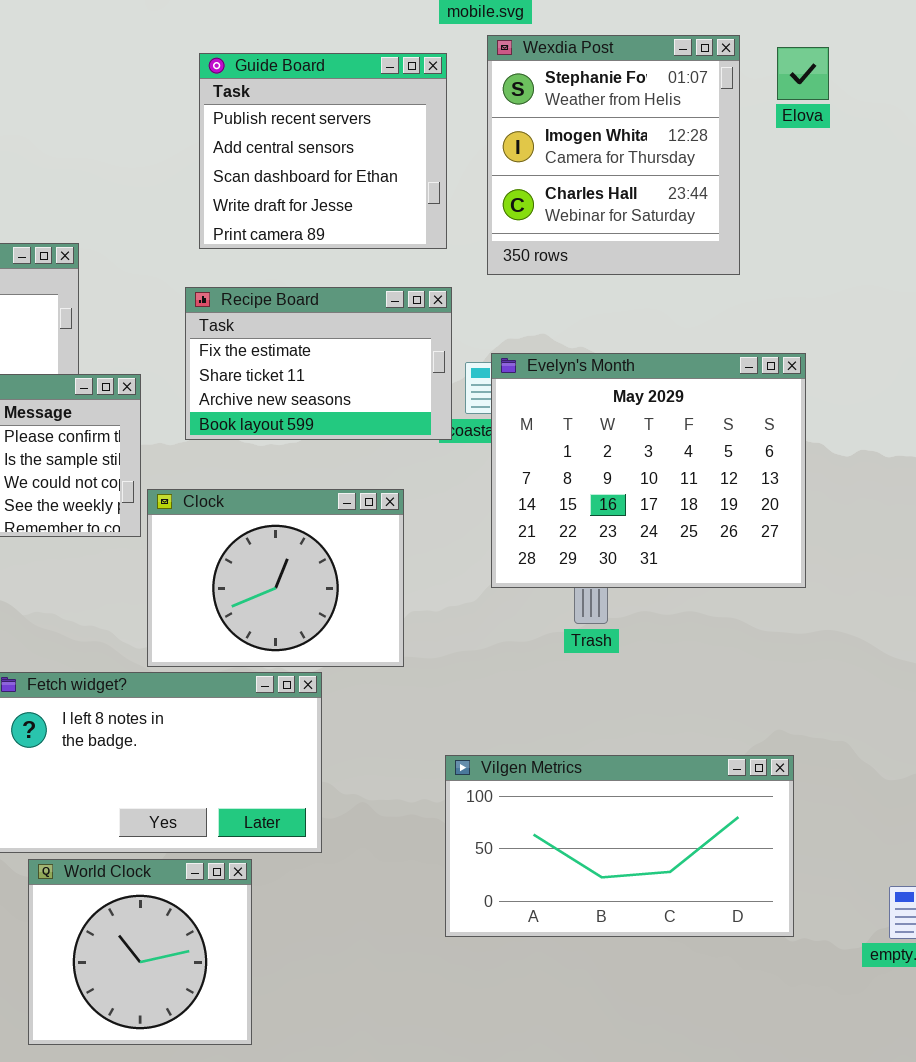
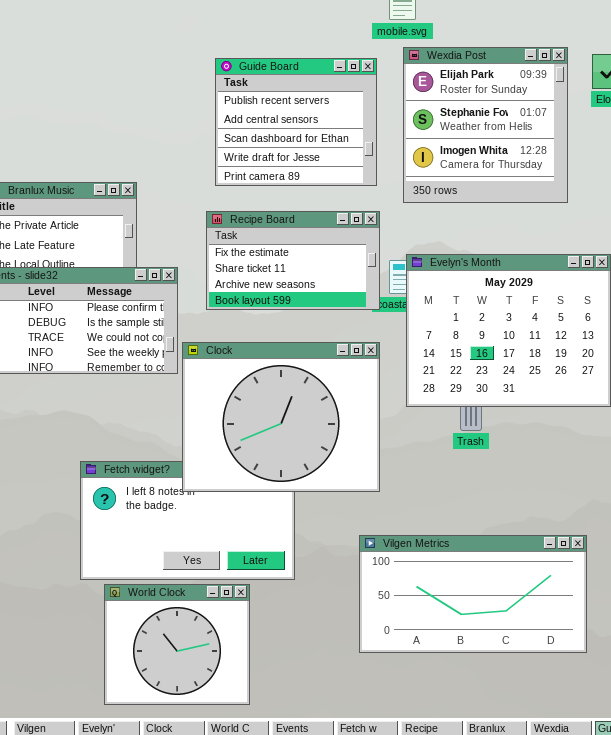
Wexdia Post: [487,35,740,275] -> [403,47,568,203], scrolled up 1 row
Clock: [147,489,404,667] -> [182,342,380,492], resized
Vilgen Metrics: [445,755,794,937] -> [359,535,587,653], moved

